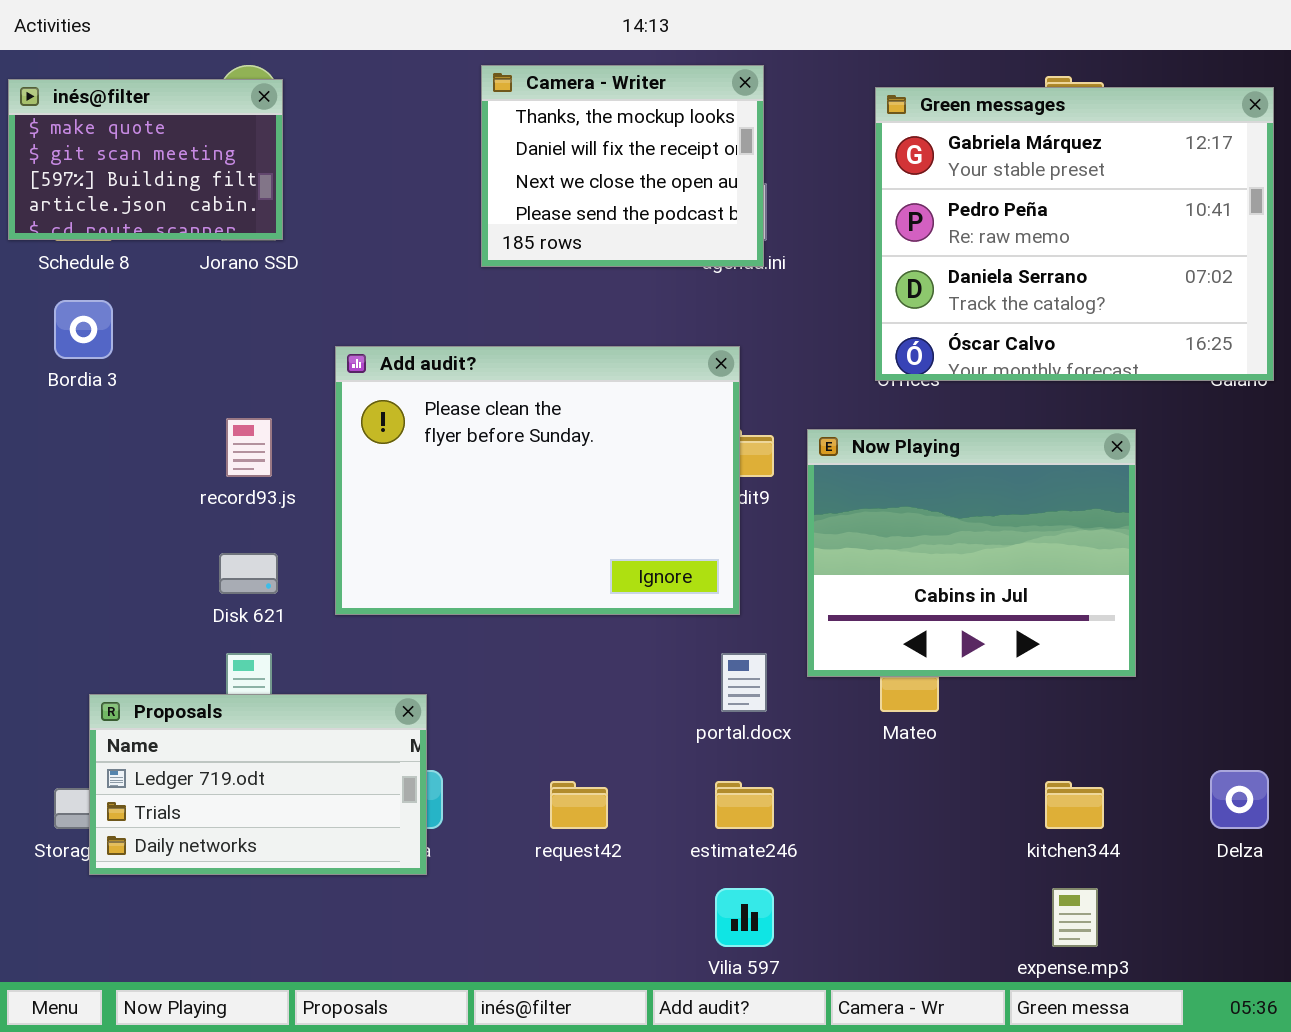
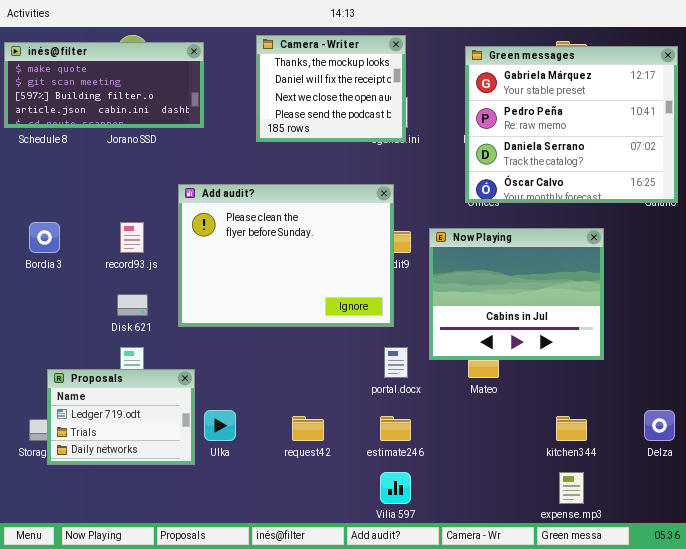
inés@filter: [8,79,283,240] -> [4,42,204,128], resized
Bordia 3: [54,300,113,359] -> [29,222,60,253], moved
Proposals: [89,694,427,875] -> [47,369,195,465], resized

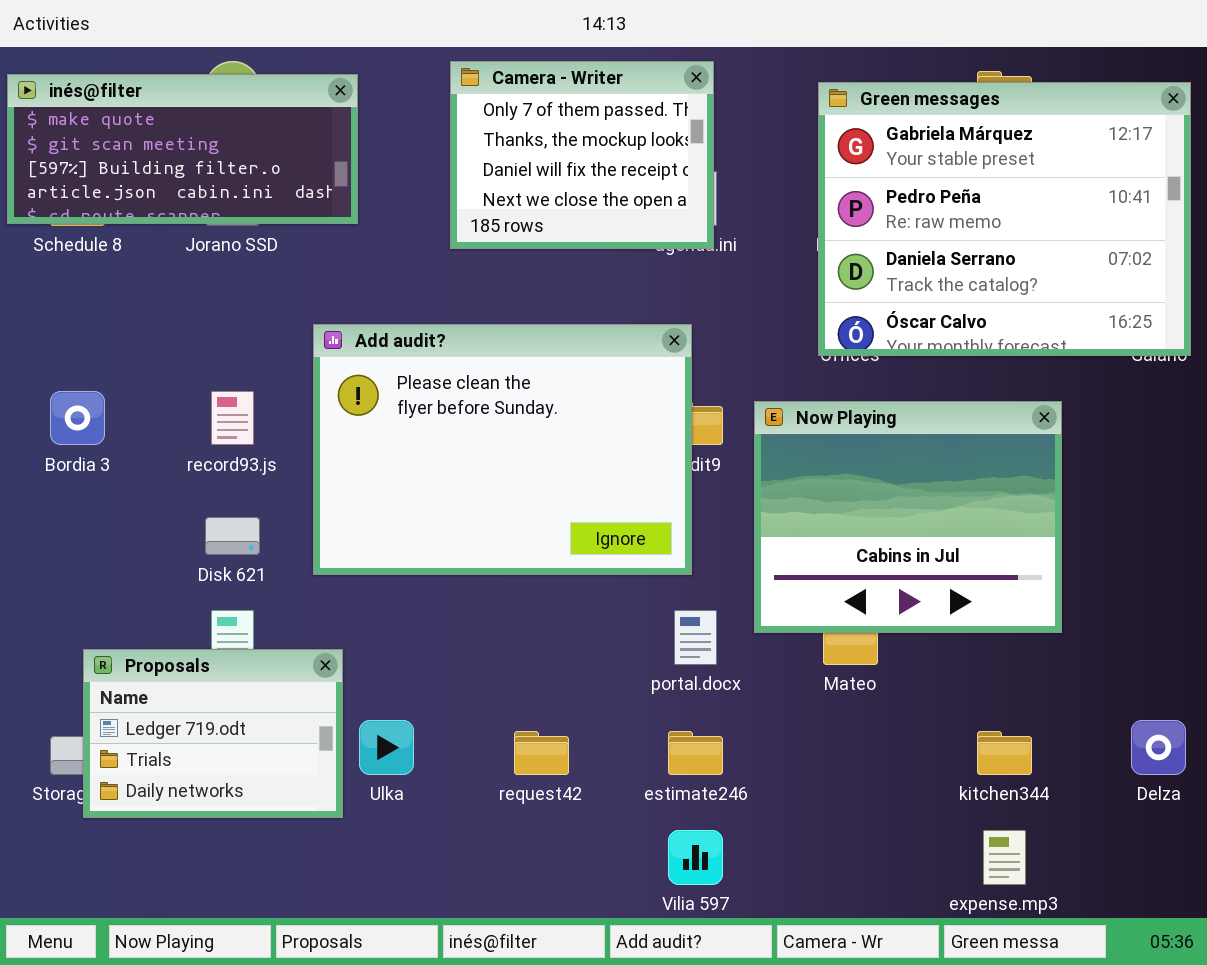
Camera - Writer: [256,35,406,142] -> [450,61,714,249], scrolled up 1 row

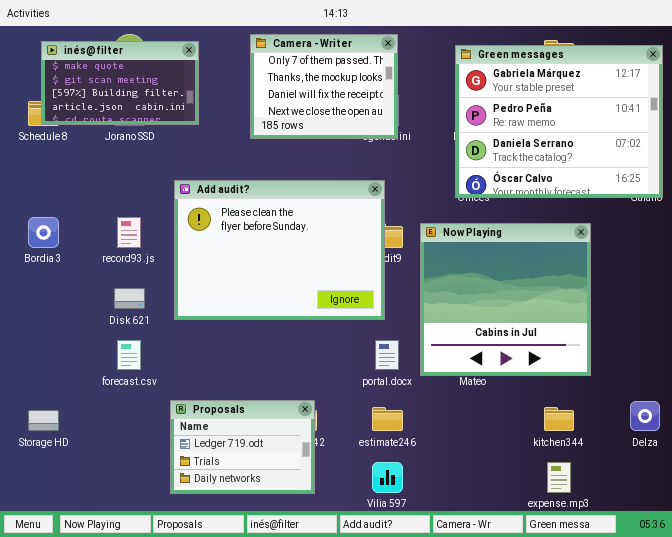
inés@filter: [7,74,358,224] -> [41,41,199,125], resized
Now Playing: [754,401,1062,633] -> [420,223,591,376], resized
Proposals: [83,649,343,818] -> [170,400,315,494], moved

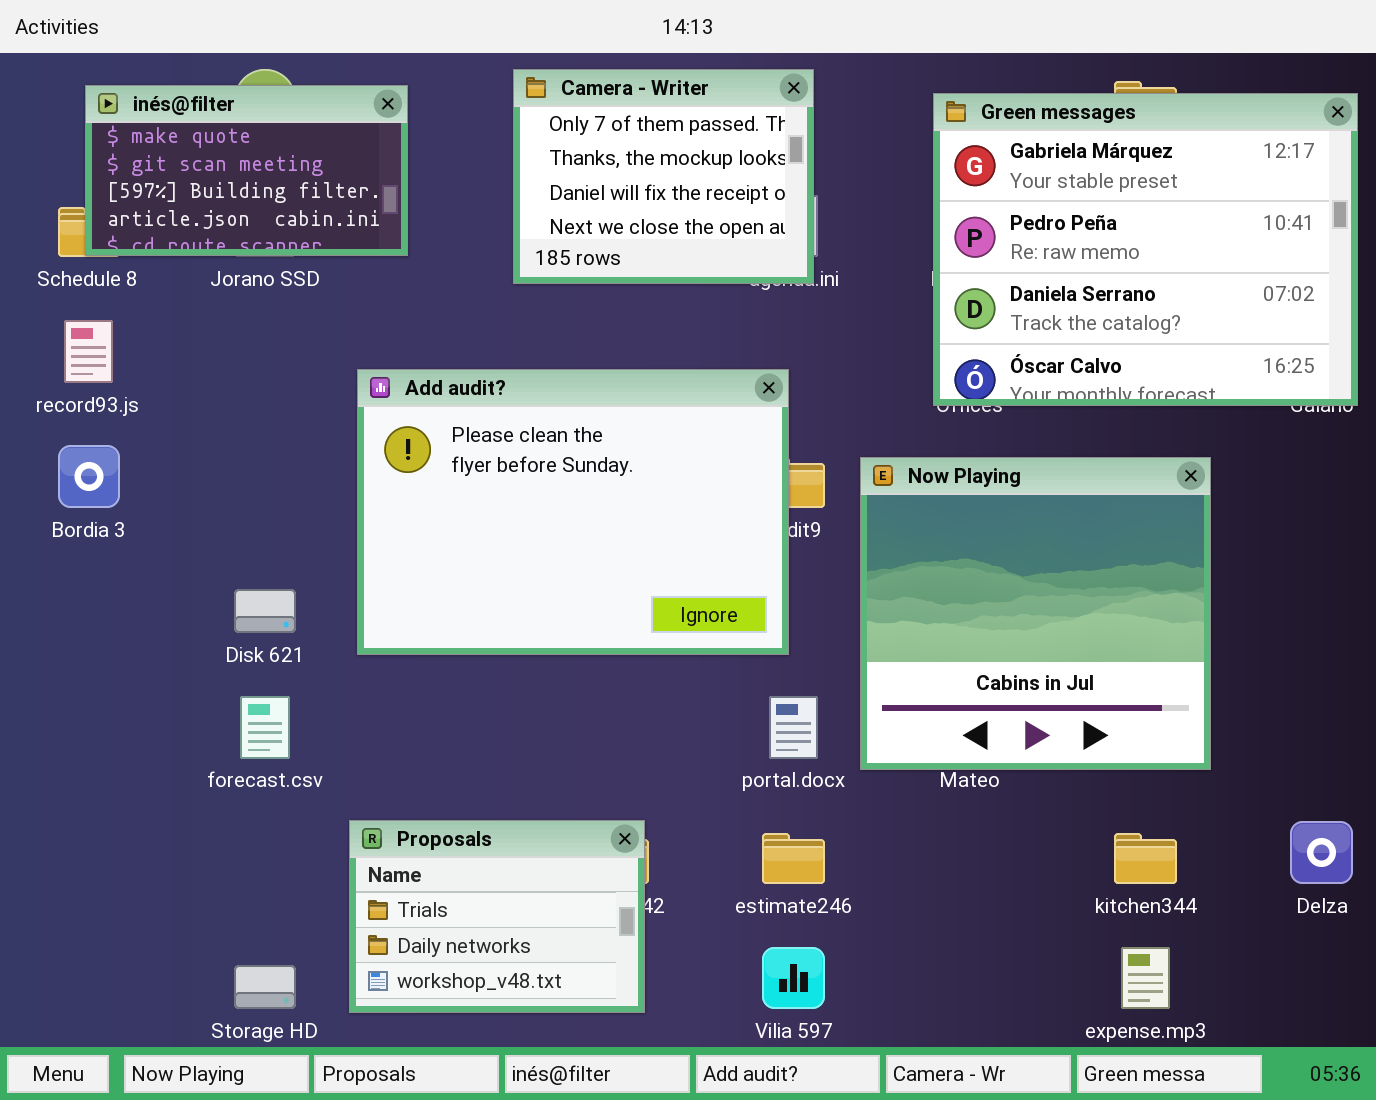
record93.js: [117,217,141,248] -> [64,320,113,383], moved
Proposals: [170,400,315,494] -> [349,820,645,1013], scrolled down 1 row
Storage HD: [28,410,59,431] -> [234,965,296,1009], moved

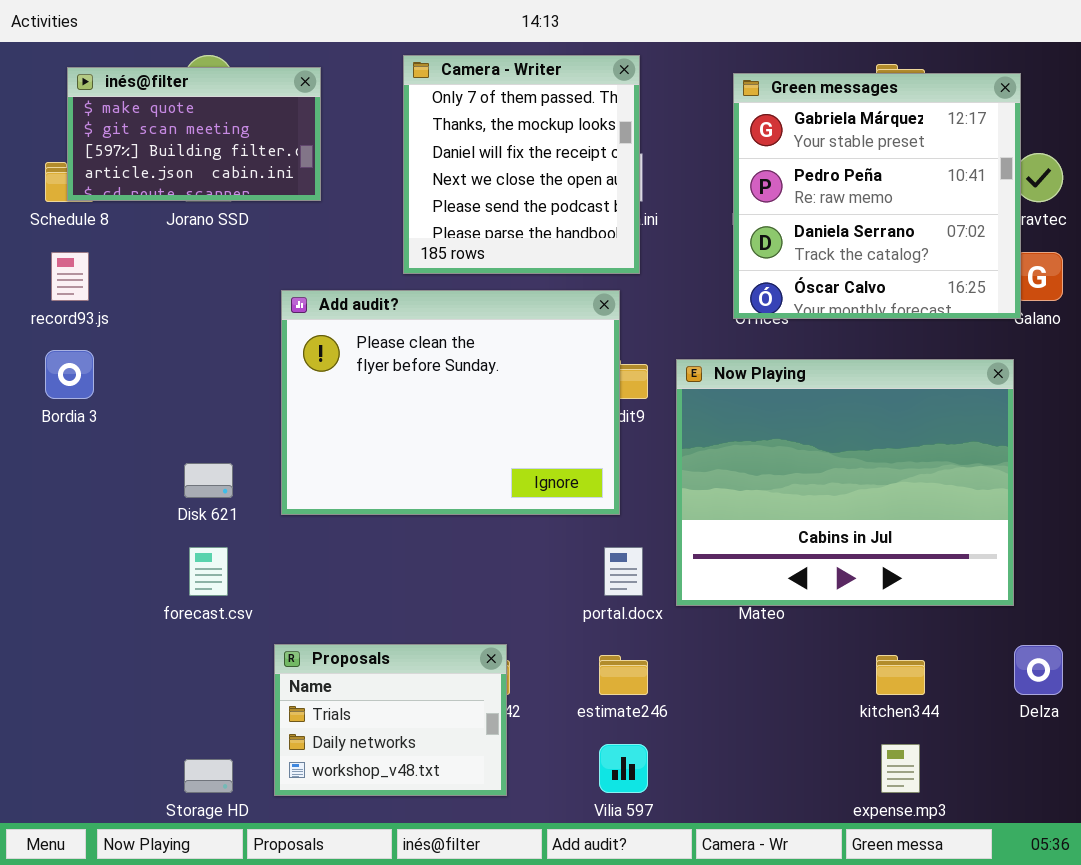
Camera - Writer: [513,69,814,284] -> [403,55,640,274], resized
Green messages: [933,93,1358,406] -> [733,73,1021,319], resized
Now Playing: [860,457,1211,770] -> [676,359,1014,606], resized

